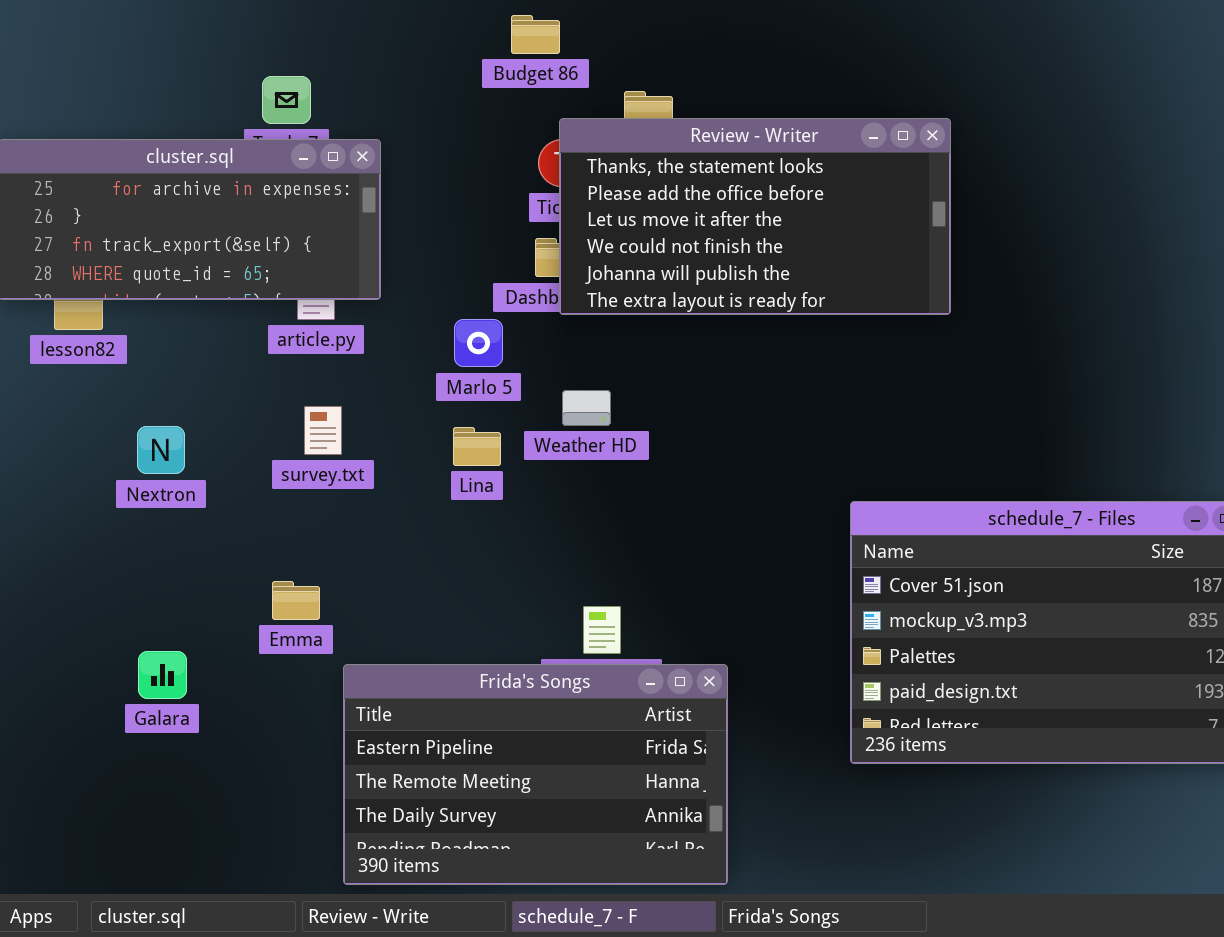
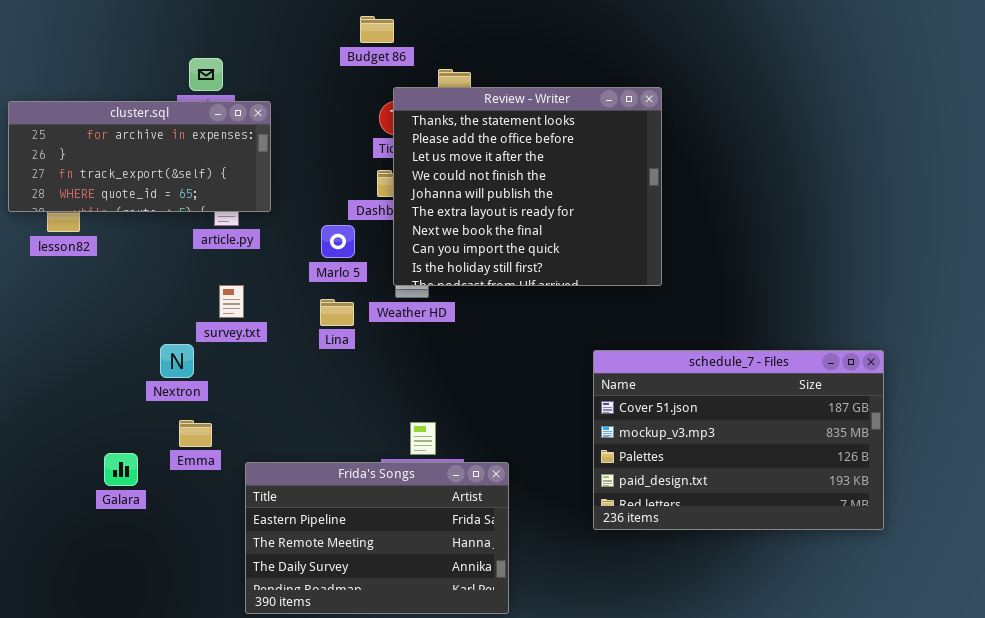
Review - Writer: [559,118,951,315] -> [393,87,662,286], resized
Nextron: [137,426,185,474] -> [160,344,194,378], moved
Emma: [272,581,320,620] -> [179,420,212,447], moved

